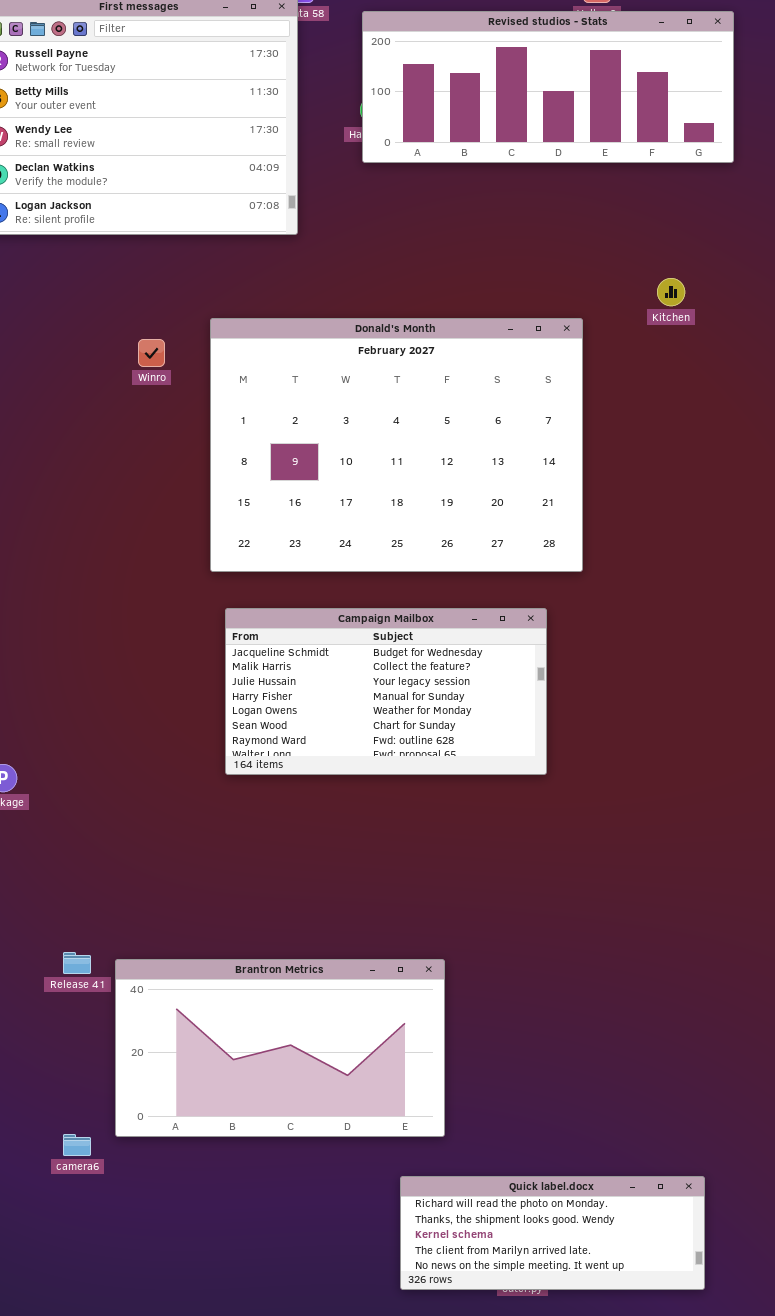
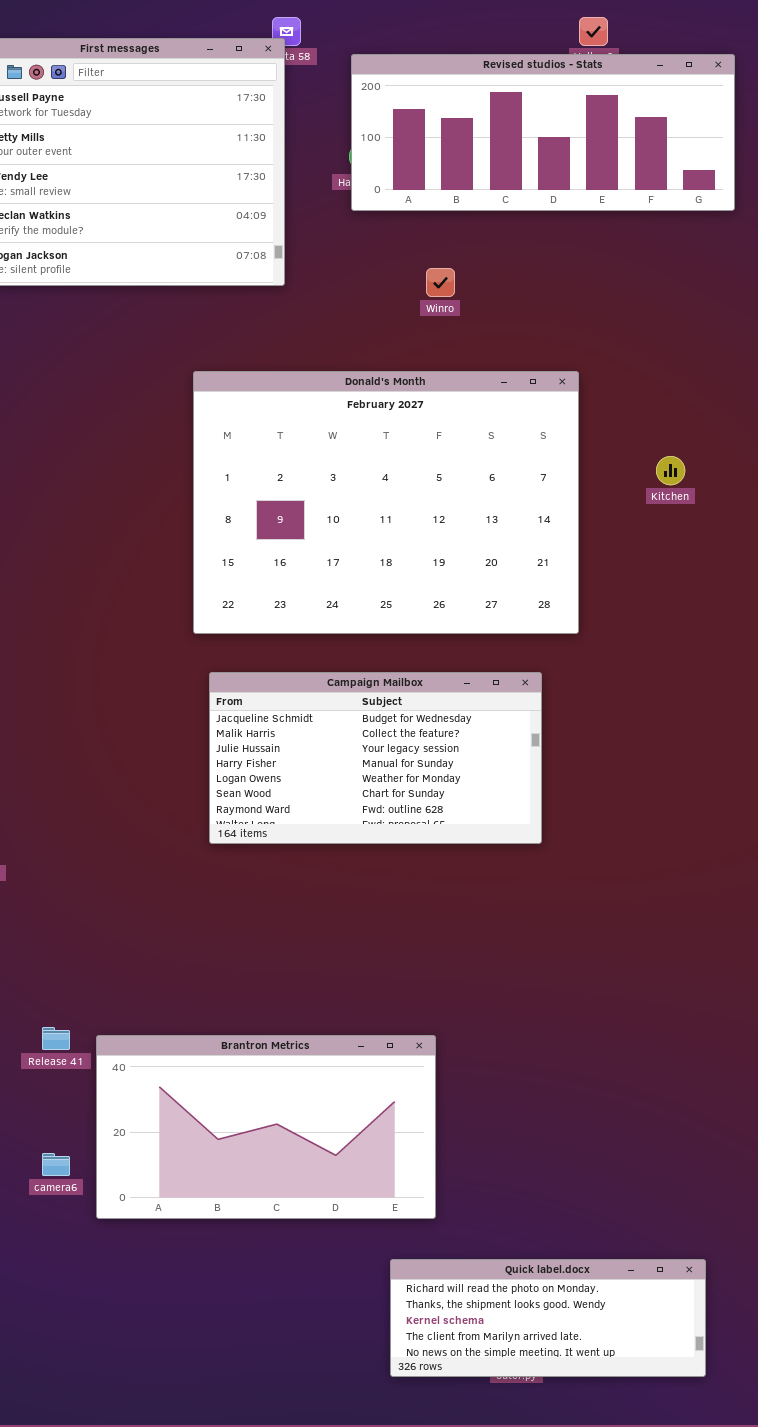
Kitchen: [657,278,685,306] -> [656,456,685,485], moved
Winro: [138,339,165,367] -> [426,268,455,297], moved
camera6: [63,1134,91,1156] -> [42,1153,70,1176], moved

